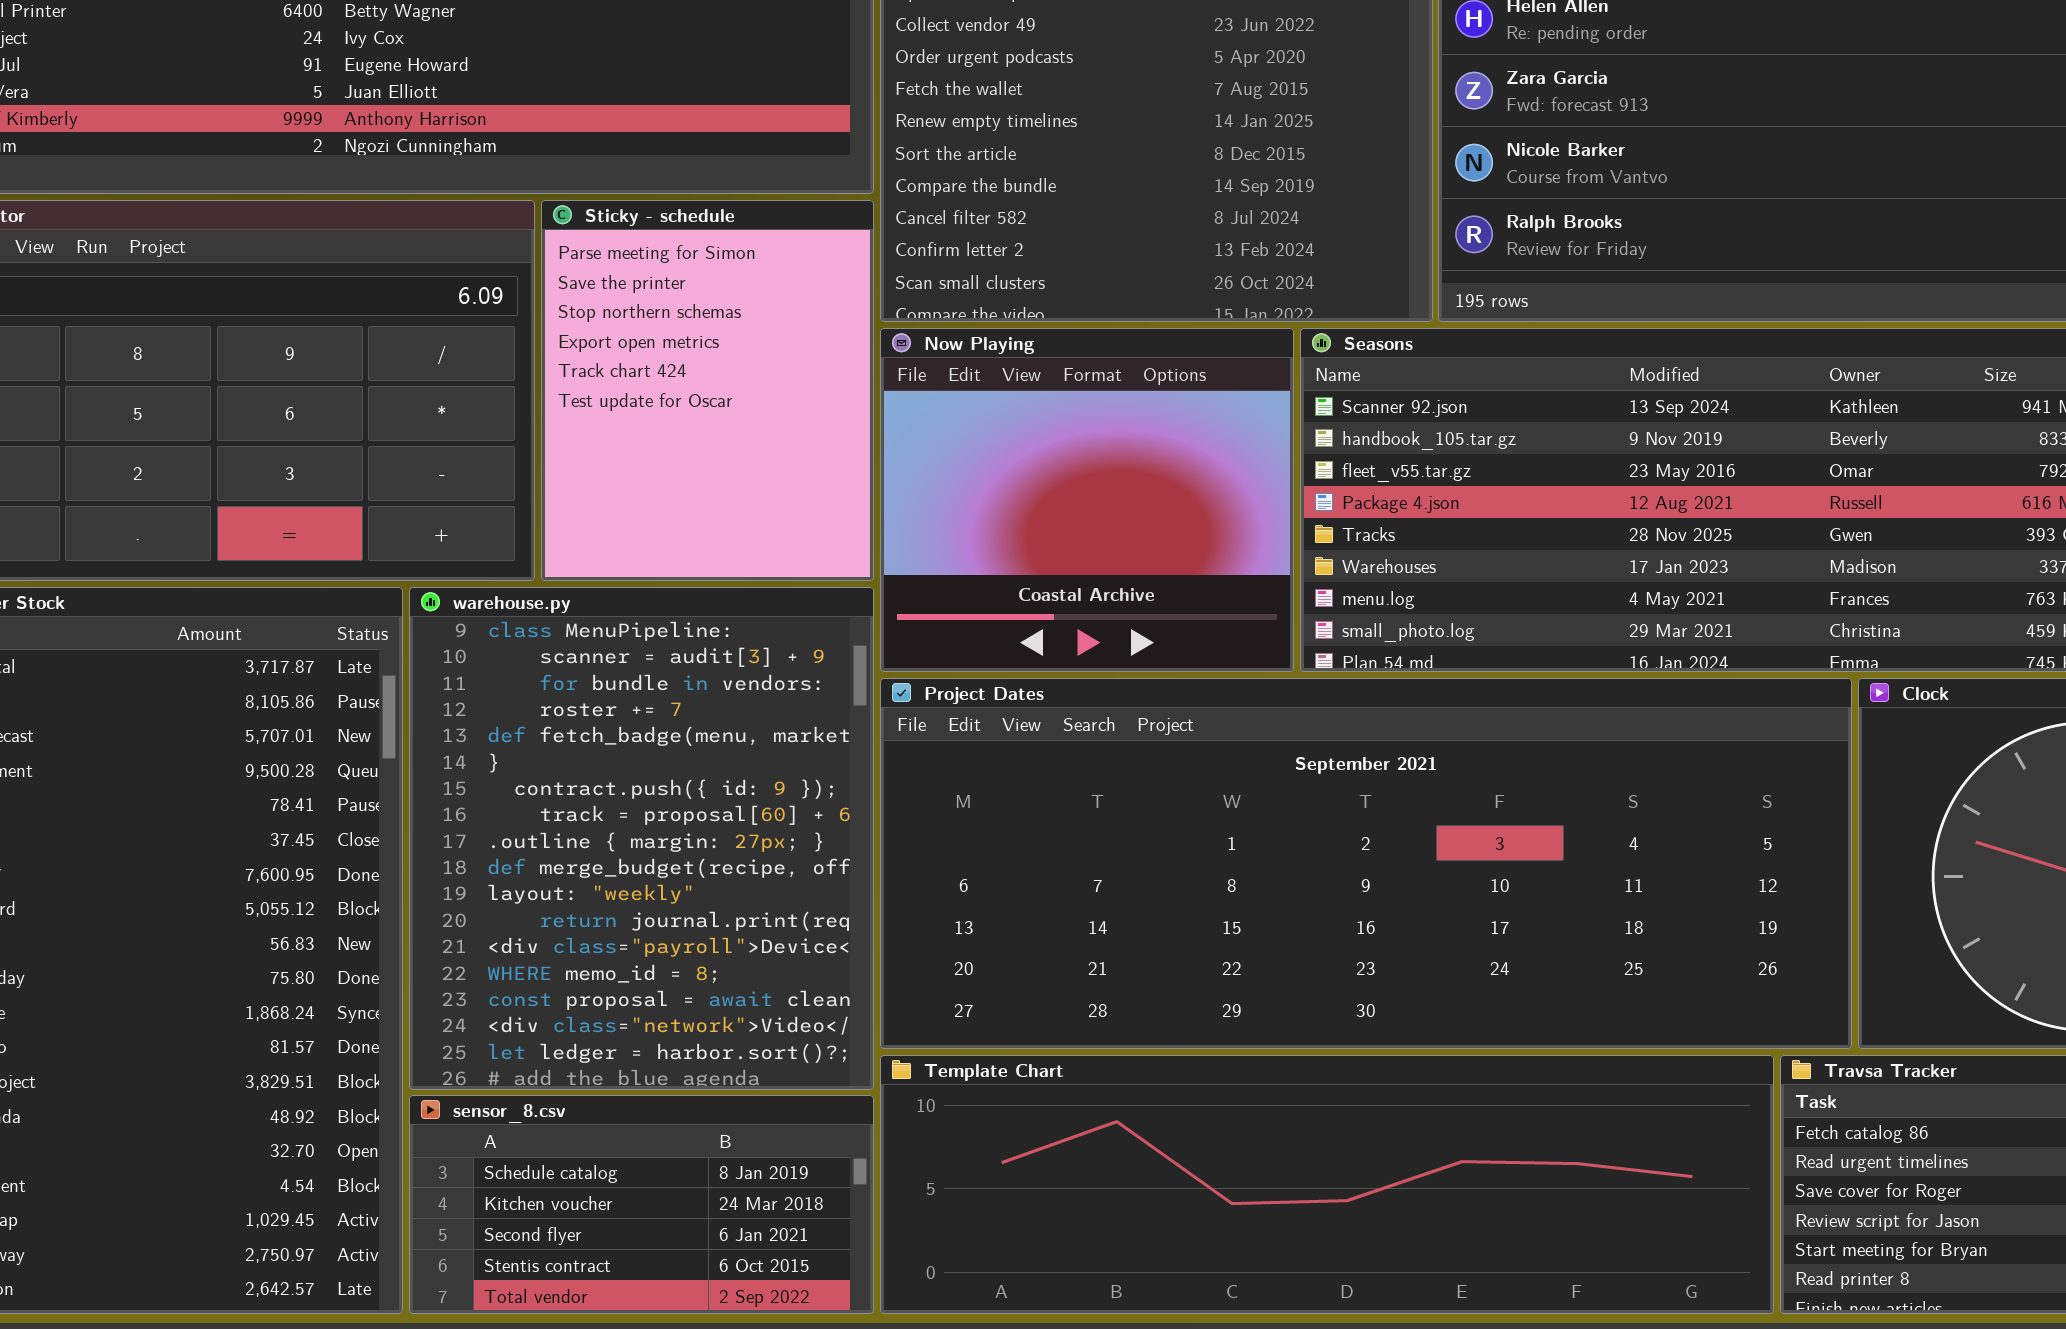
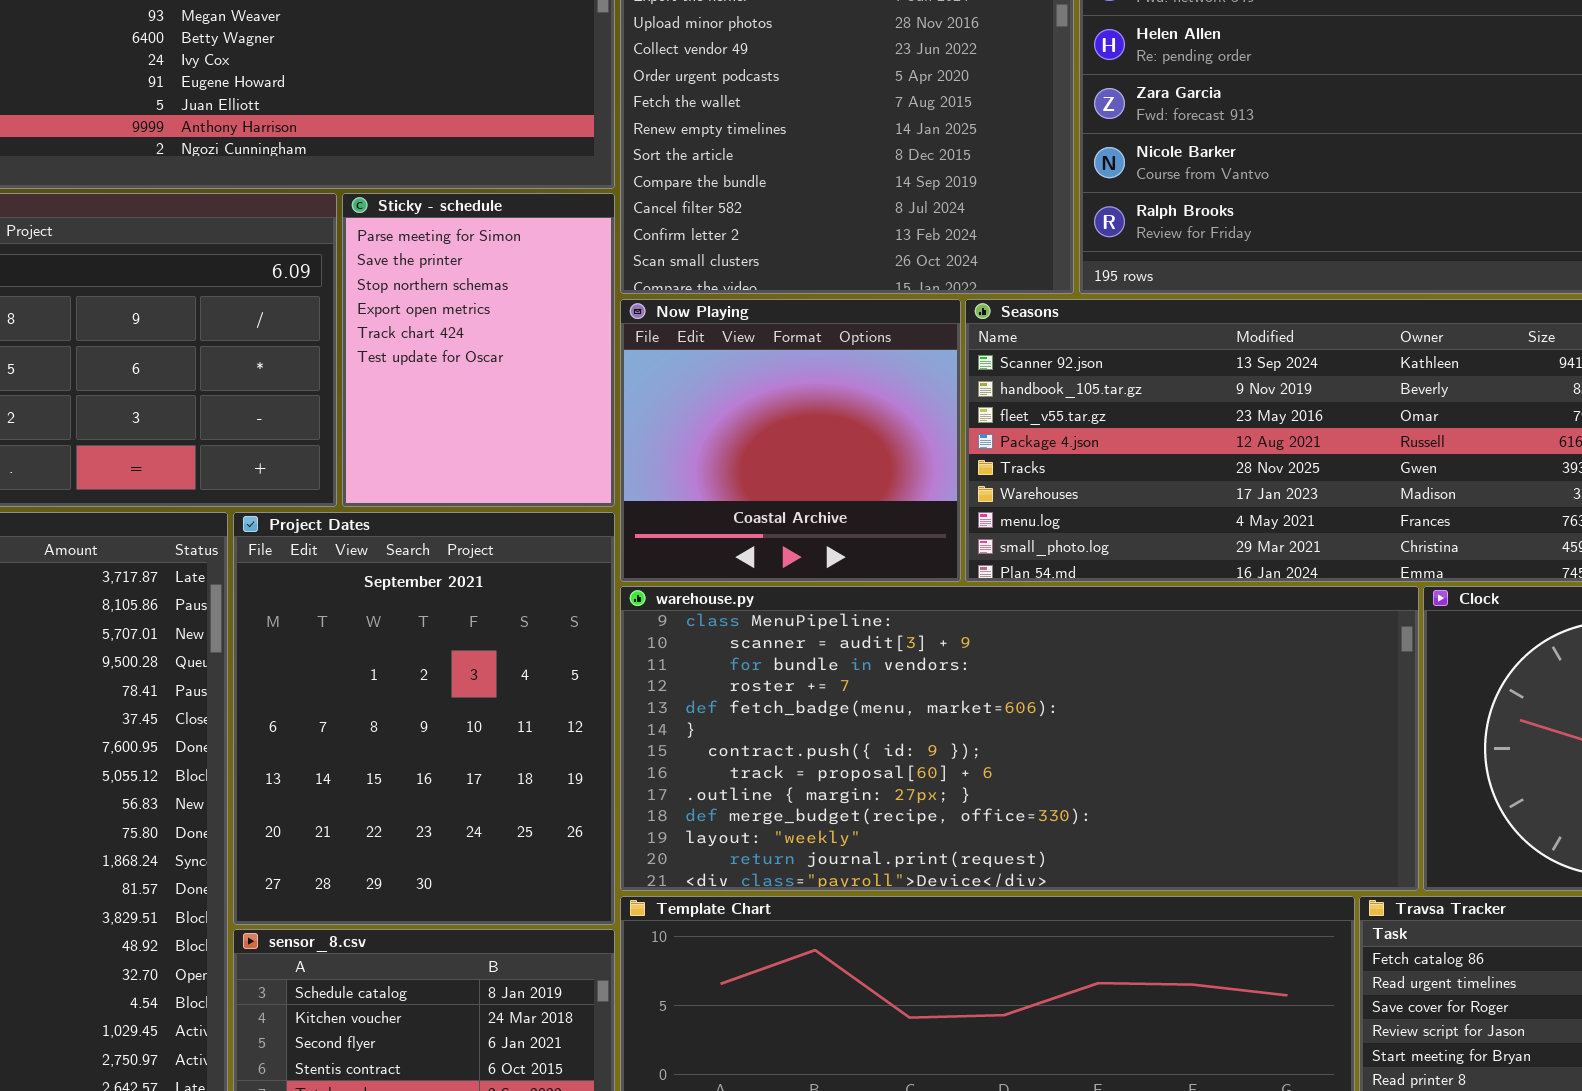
warehouse.py: [409,587,874,1090] -> [620,586,1419,891], moved, resized
Project Dates: [880,678,1852,1049] -> [233,512,615,925], moved, resized

